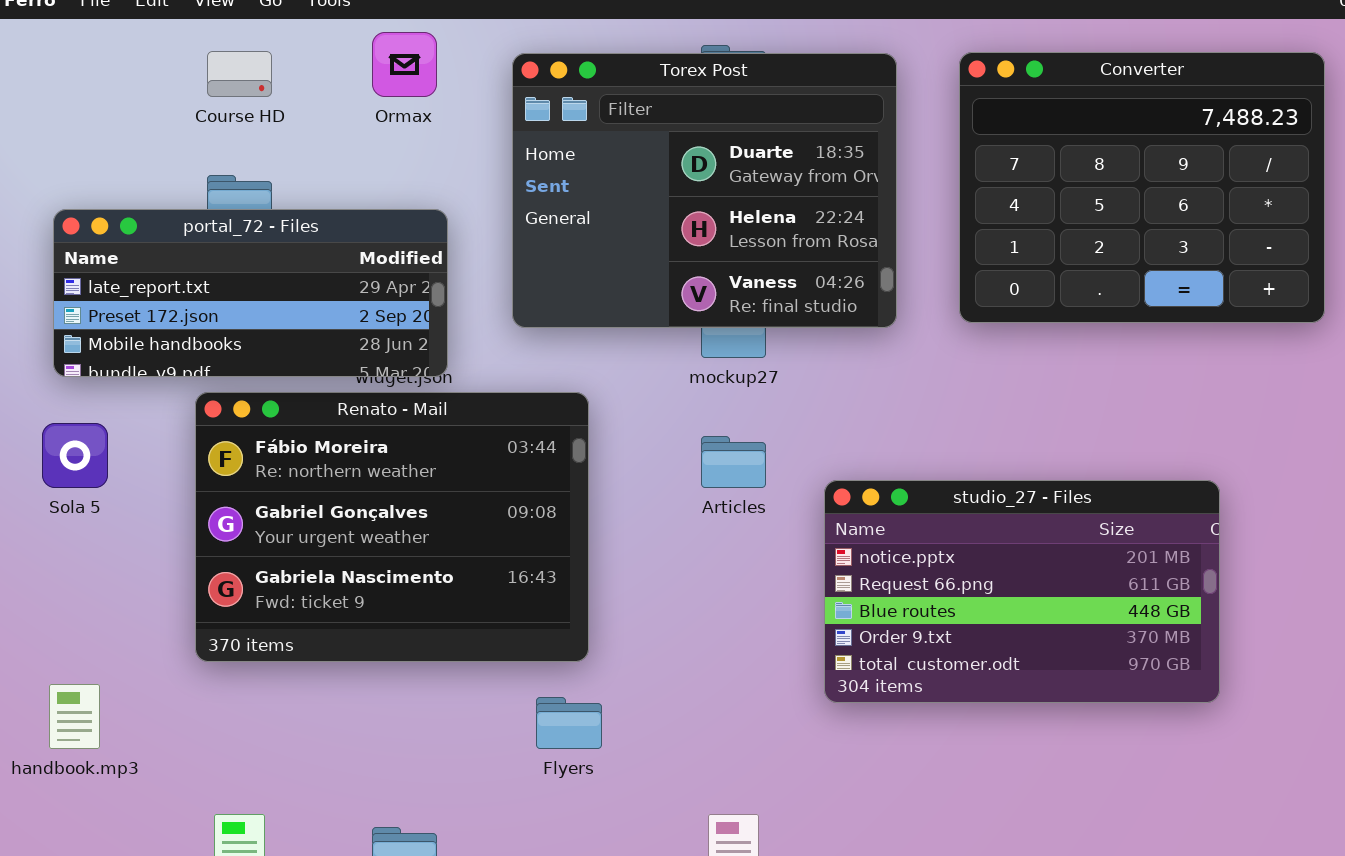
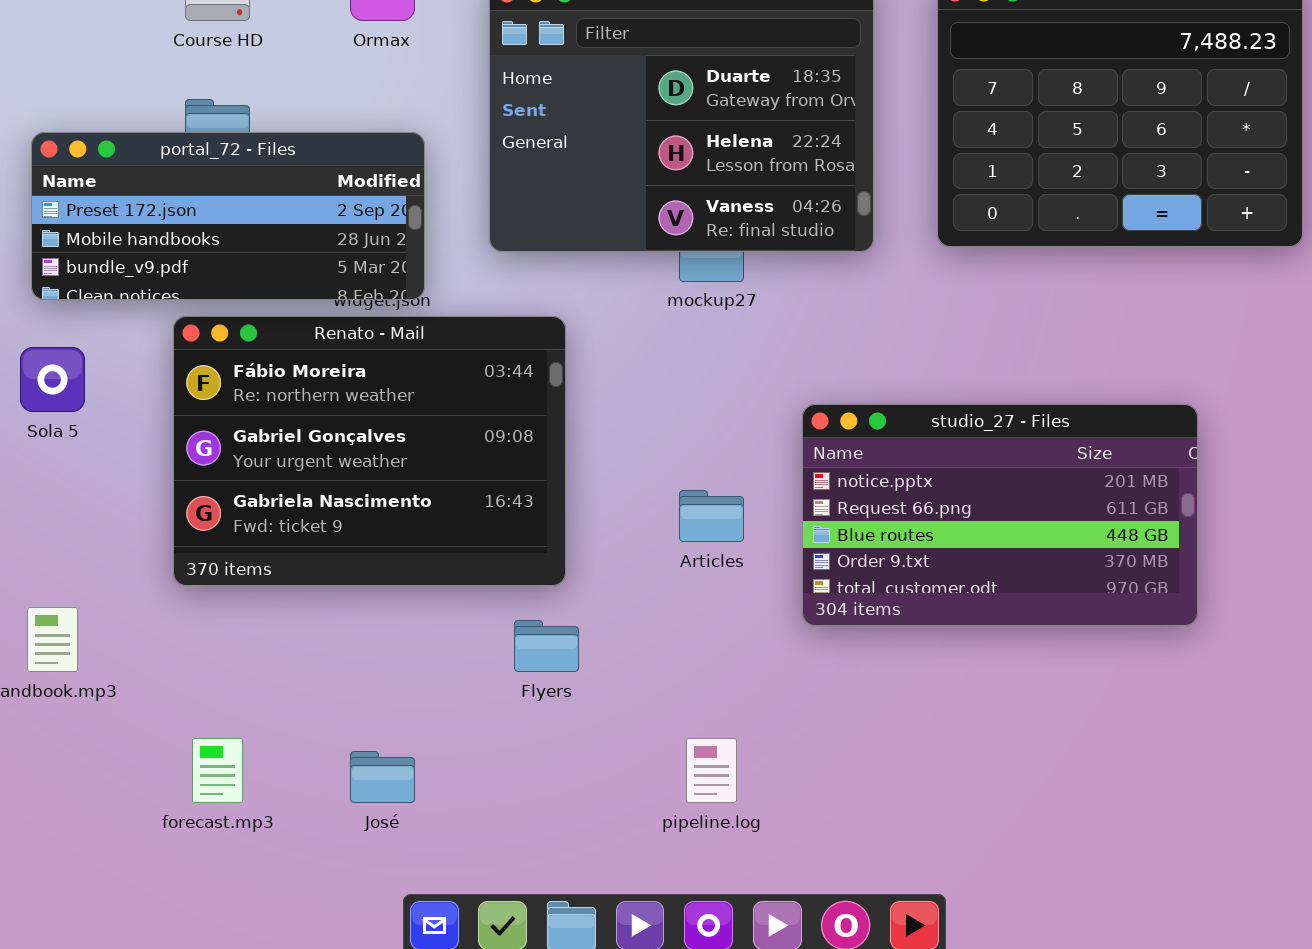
portal_72 - Files: [53,209,448,377] -> [31,132,425,300], scrolled down 1 row
Articles: [701,436,766,488] -> [679,490,744,542], moved

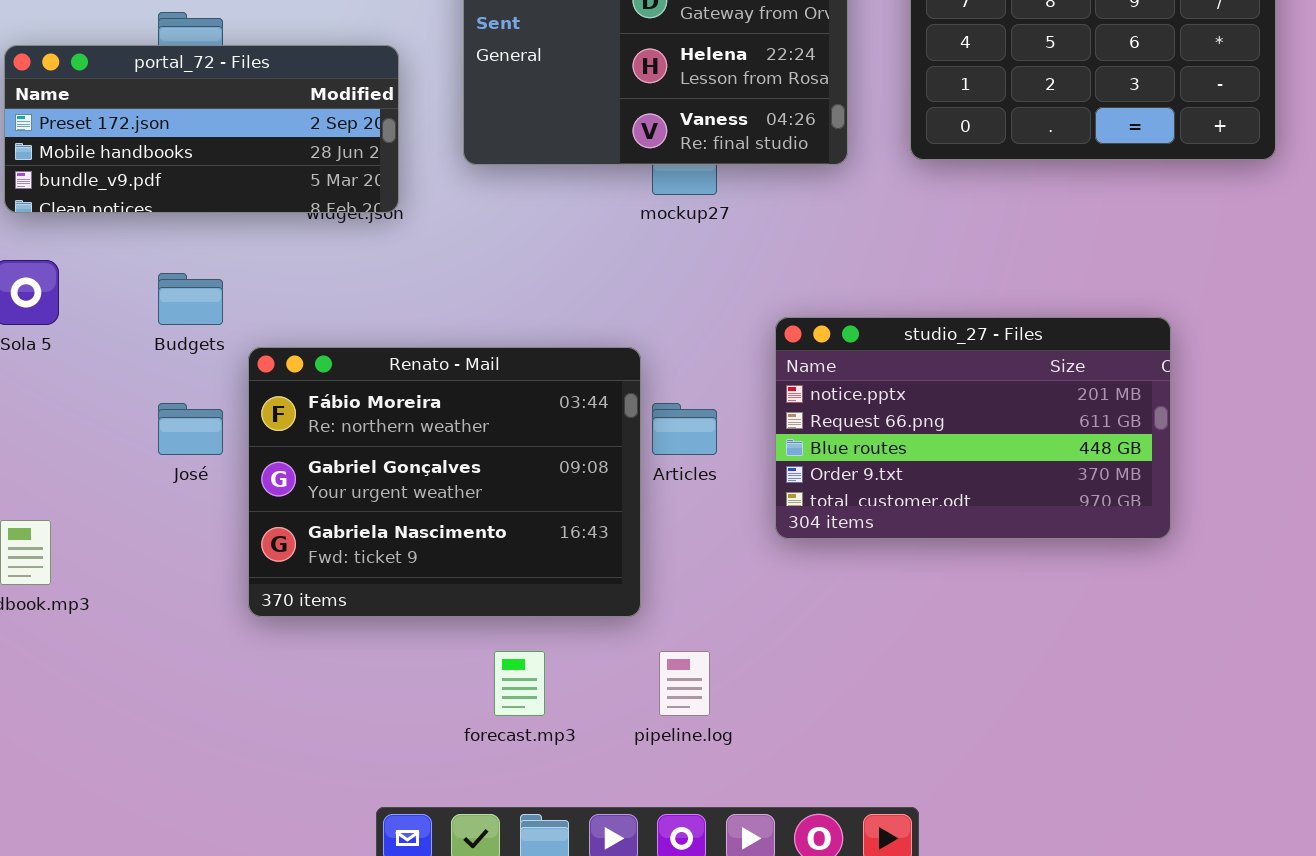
Renato - Mail: [173,316,566,586] -> [248,347,641,617], moved
forecast.mp3: [192,738,243,803] -> [494,651,545,716], moved
José: [350,751,415,803] -> [158,403,223,455], moved

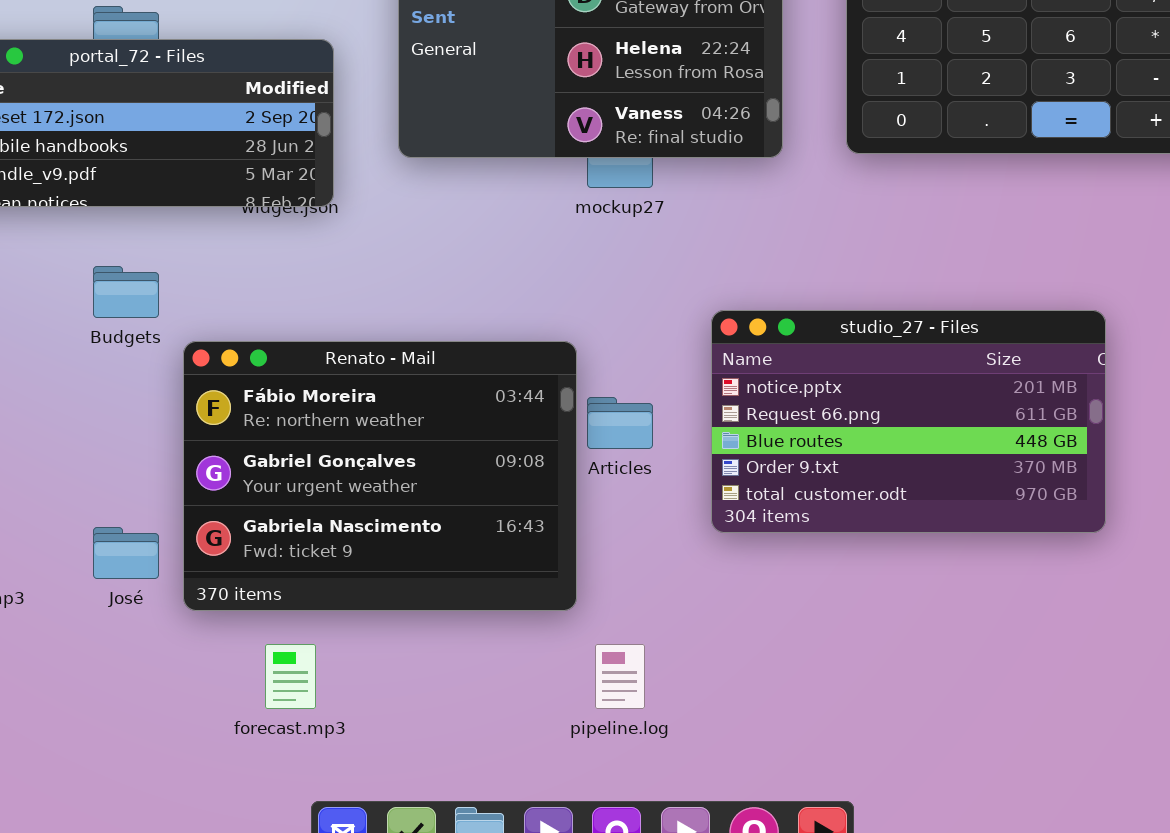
José: [158,403,223,455] -> [93,527,159,579], moved
forecast.mp3: [494,651,545,716] -> [265,644,316,709], moved

